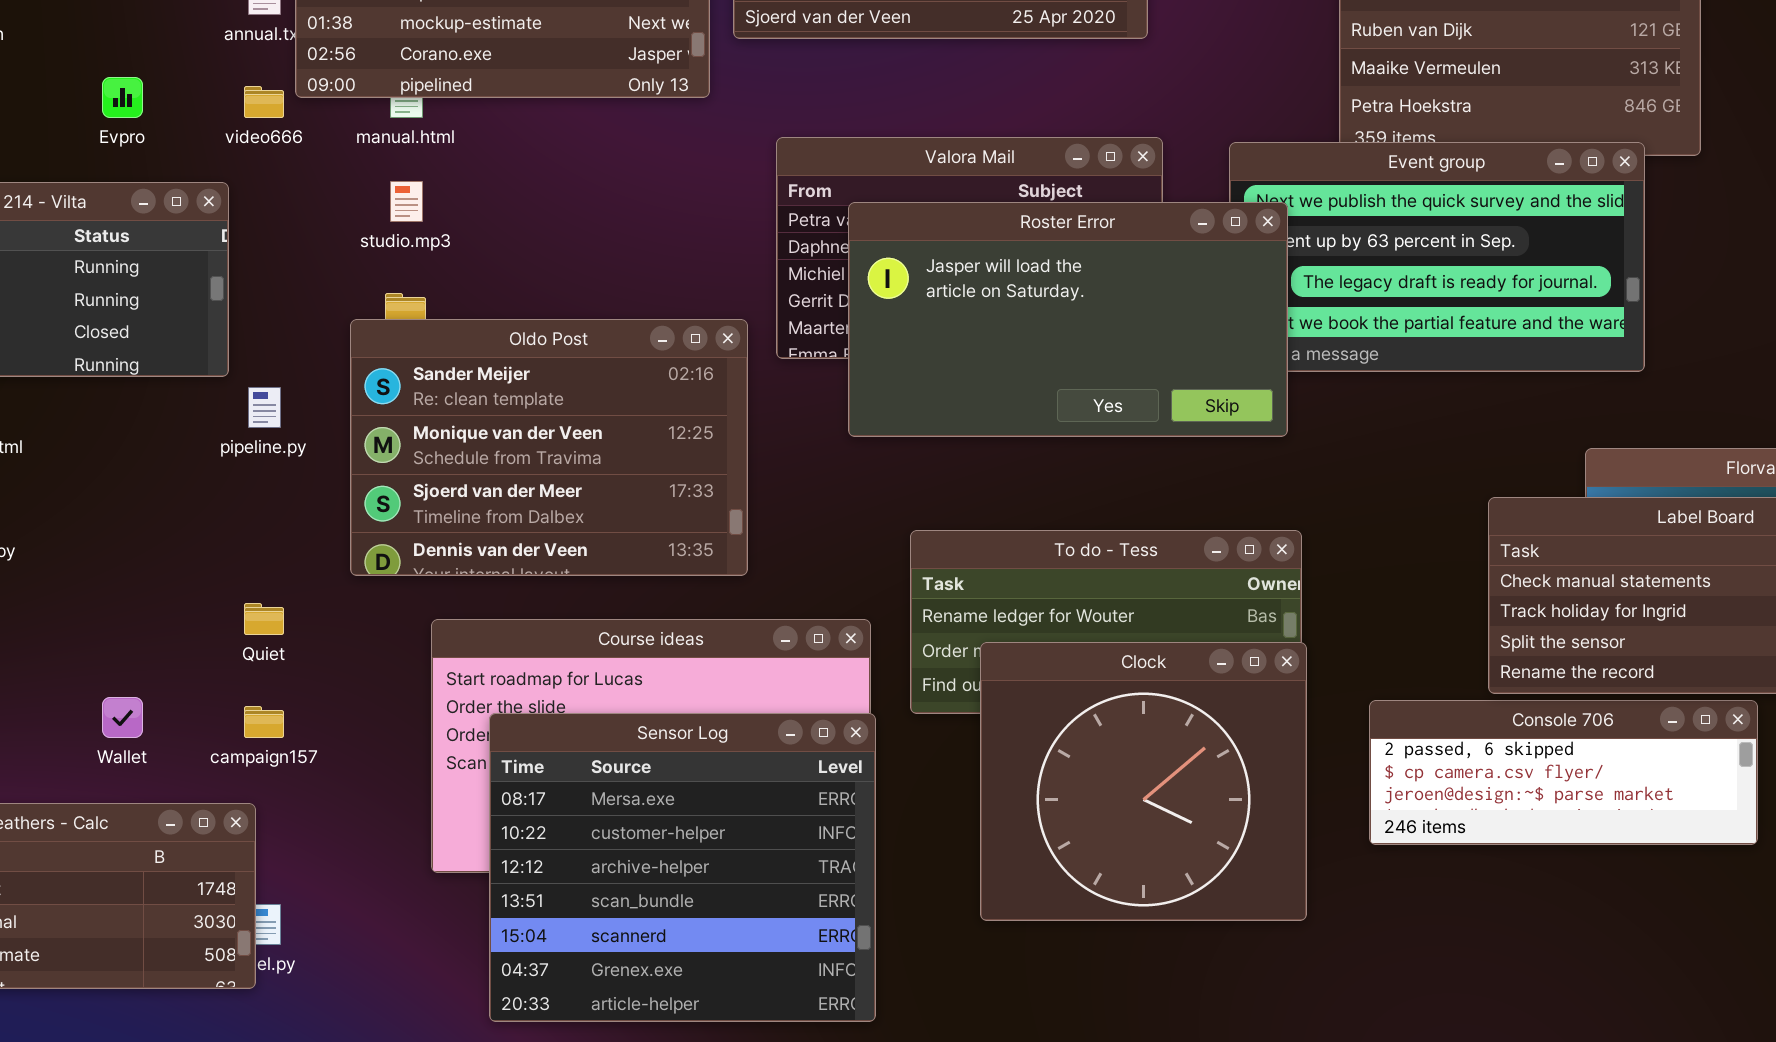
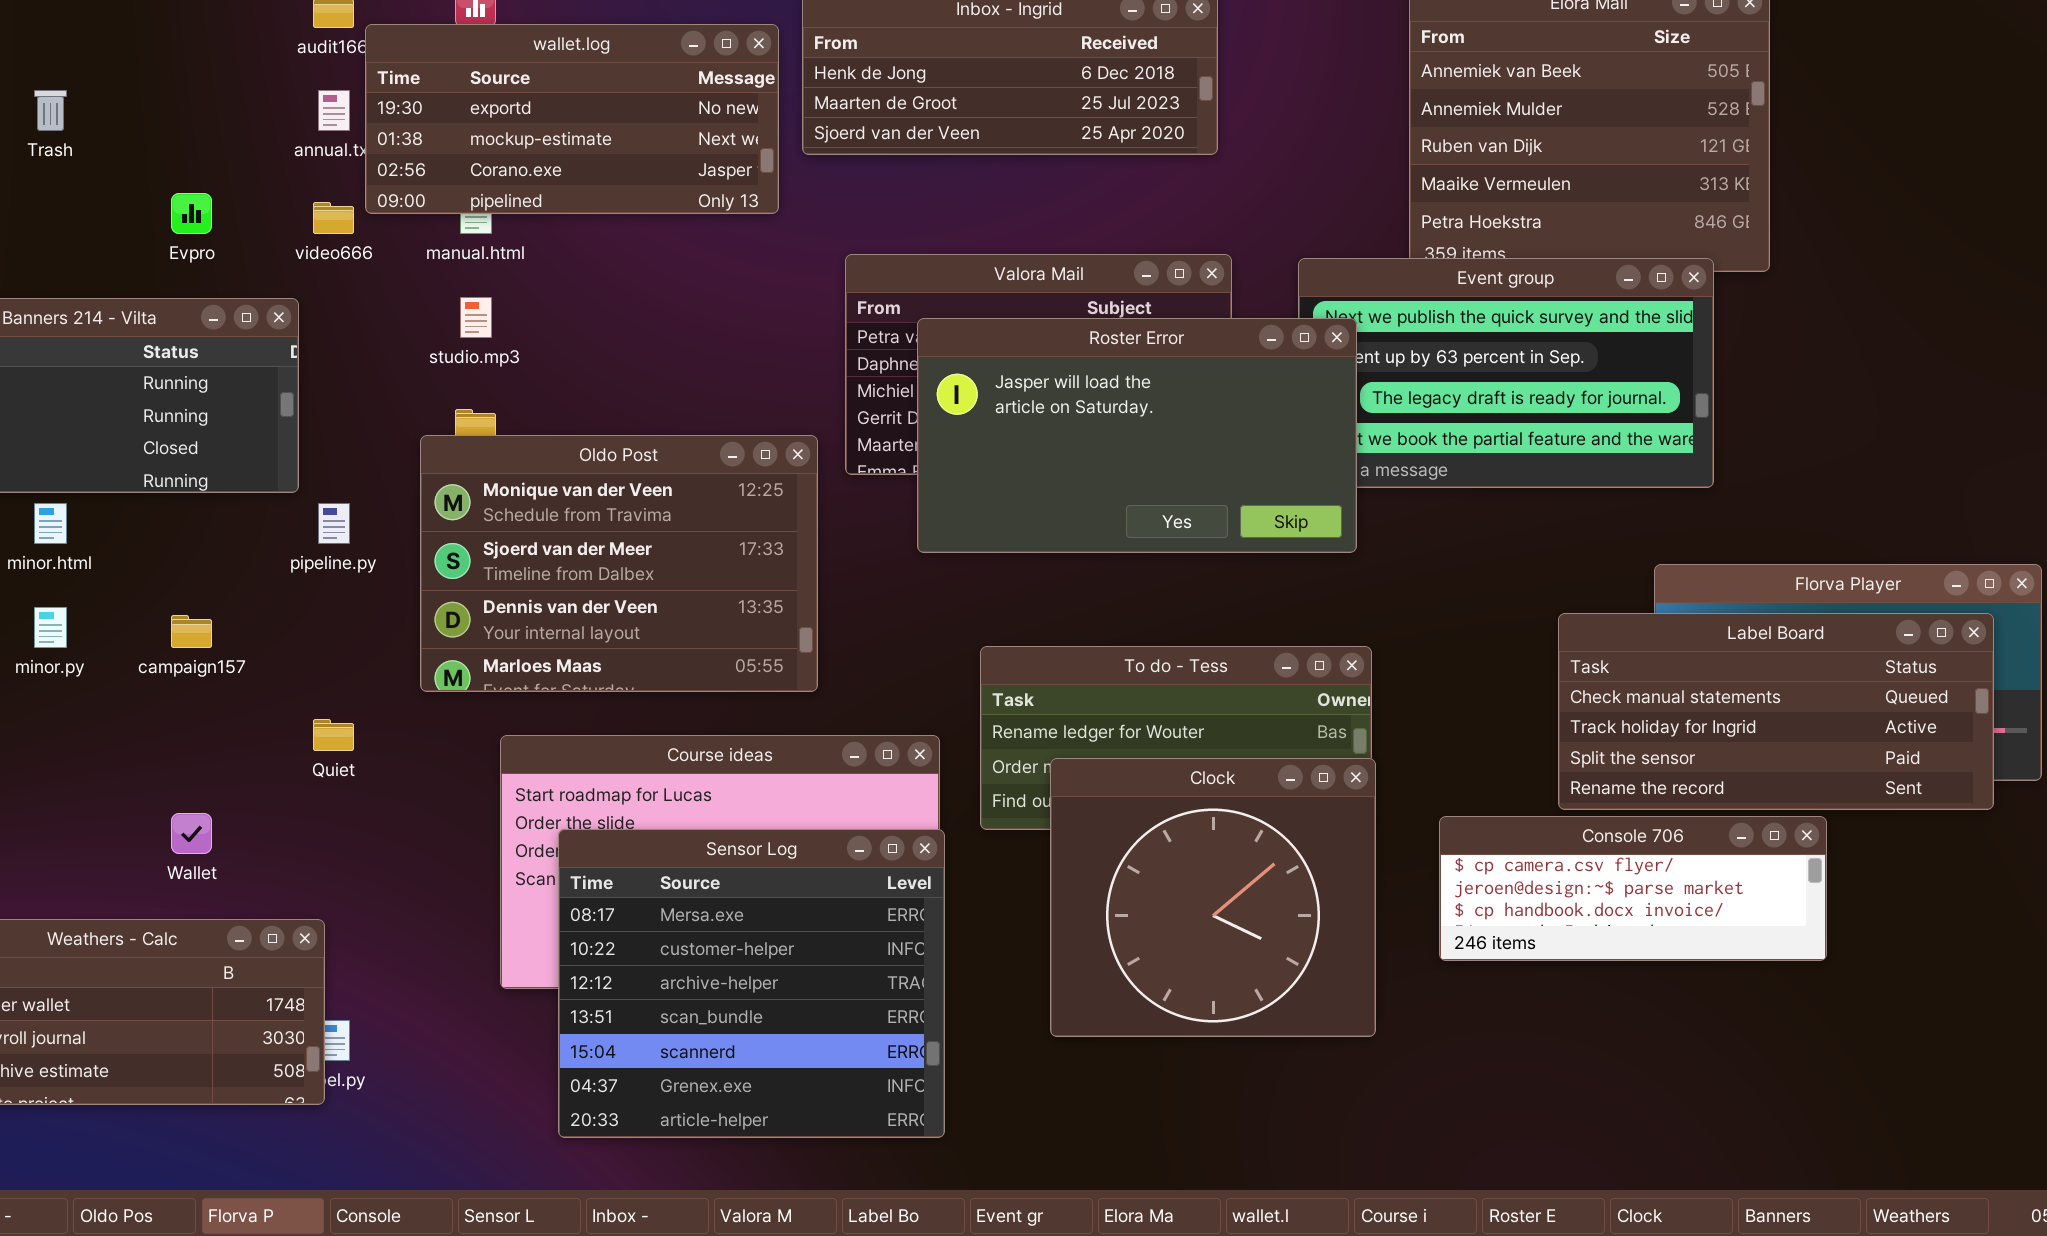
Oldo Post: [350,319,748,576] -> [420,435,818,692], scrolled down 1 row
Console 706: [1369,700,1758,845] -> [1439,816,1827,961], scrolled down 1 row
campaign157: [244,706,284,738] -> [171,615,212,648], moved

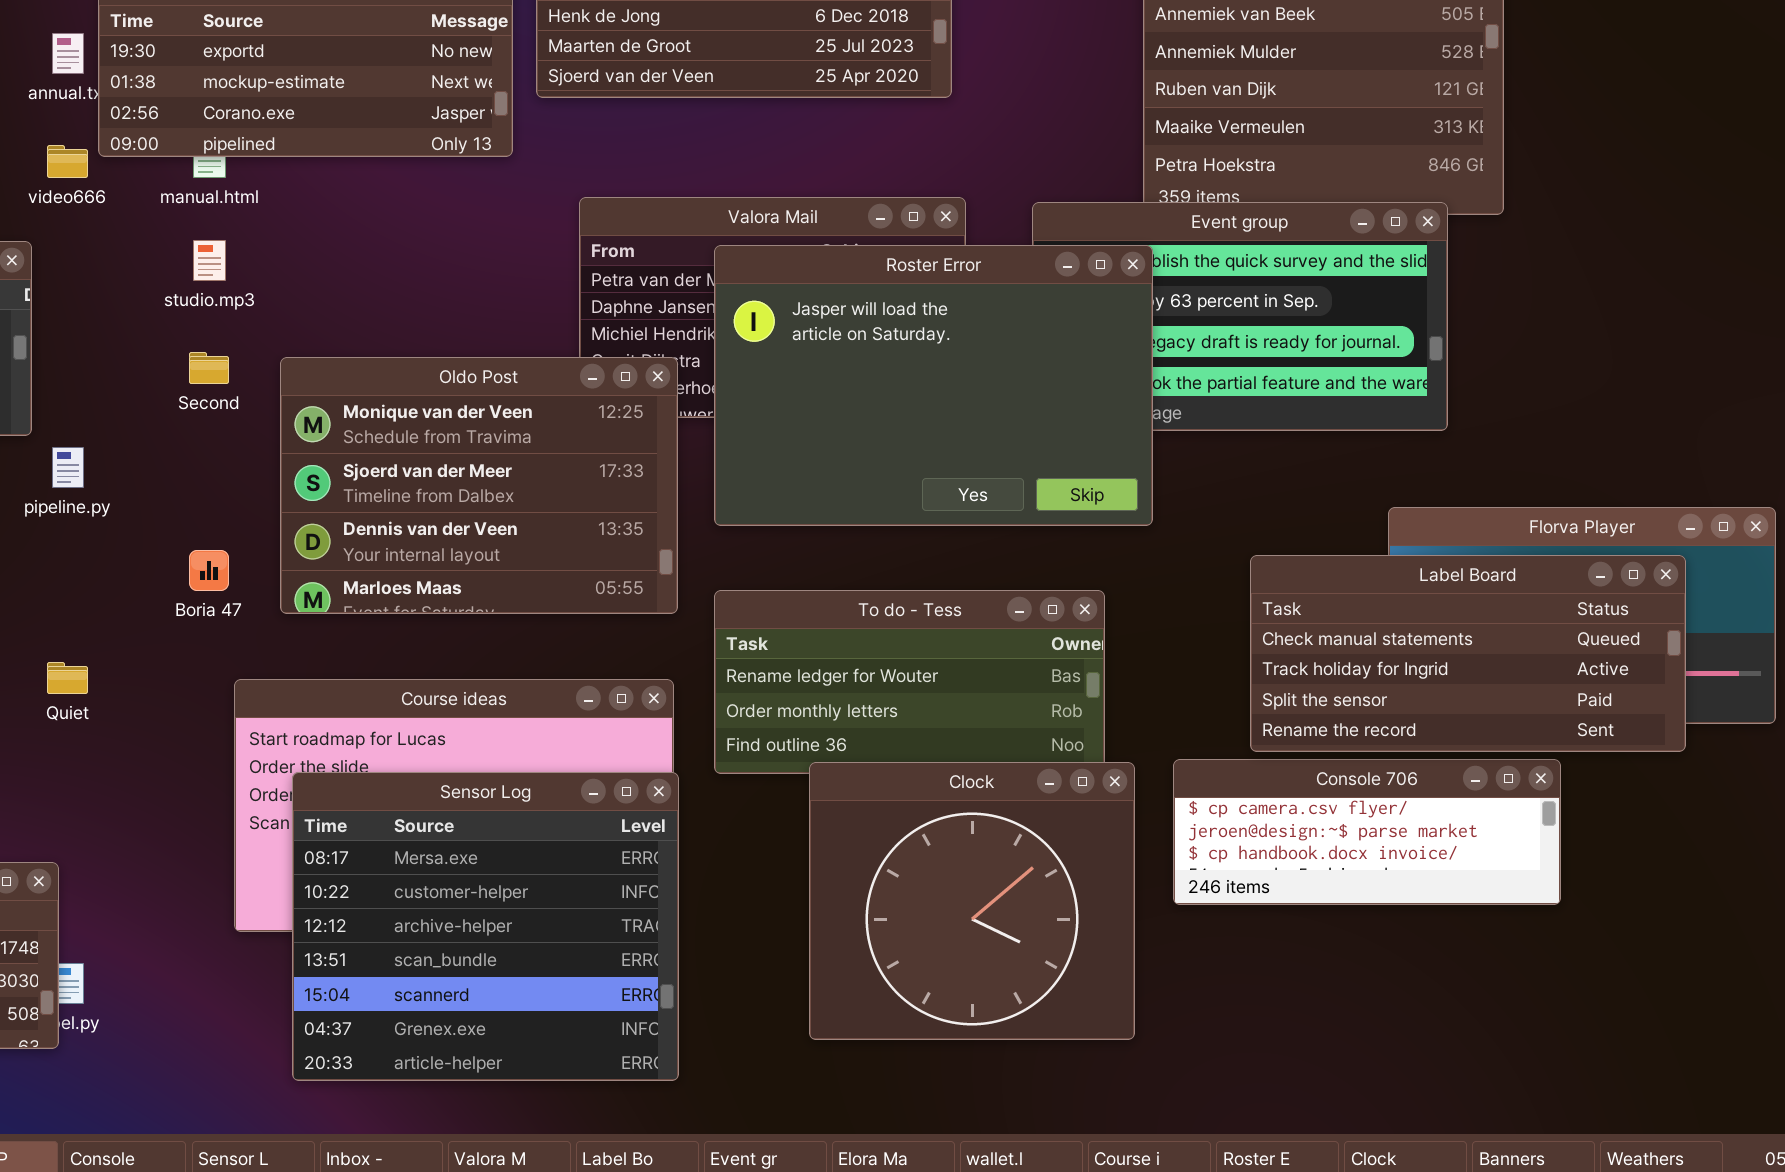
Roster Error: [917,318,1357,553] -> [714,245,1153,526], moved, resized
Oldo Post: [420,435,818,692] -> [280,357,678,614], moved
Label Board: [1558,613,1994,810] -> [1250,555,1686,752], moved
Clock: [1050,758,1376,1037] -> [809,762,1135,1040], moved

